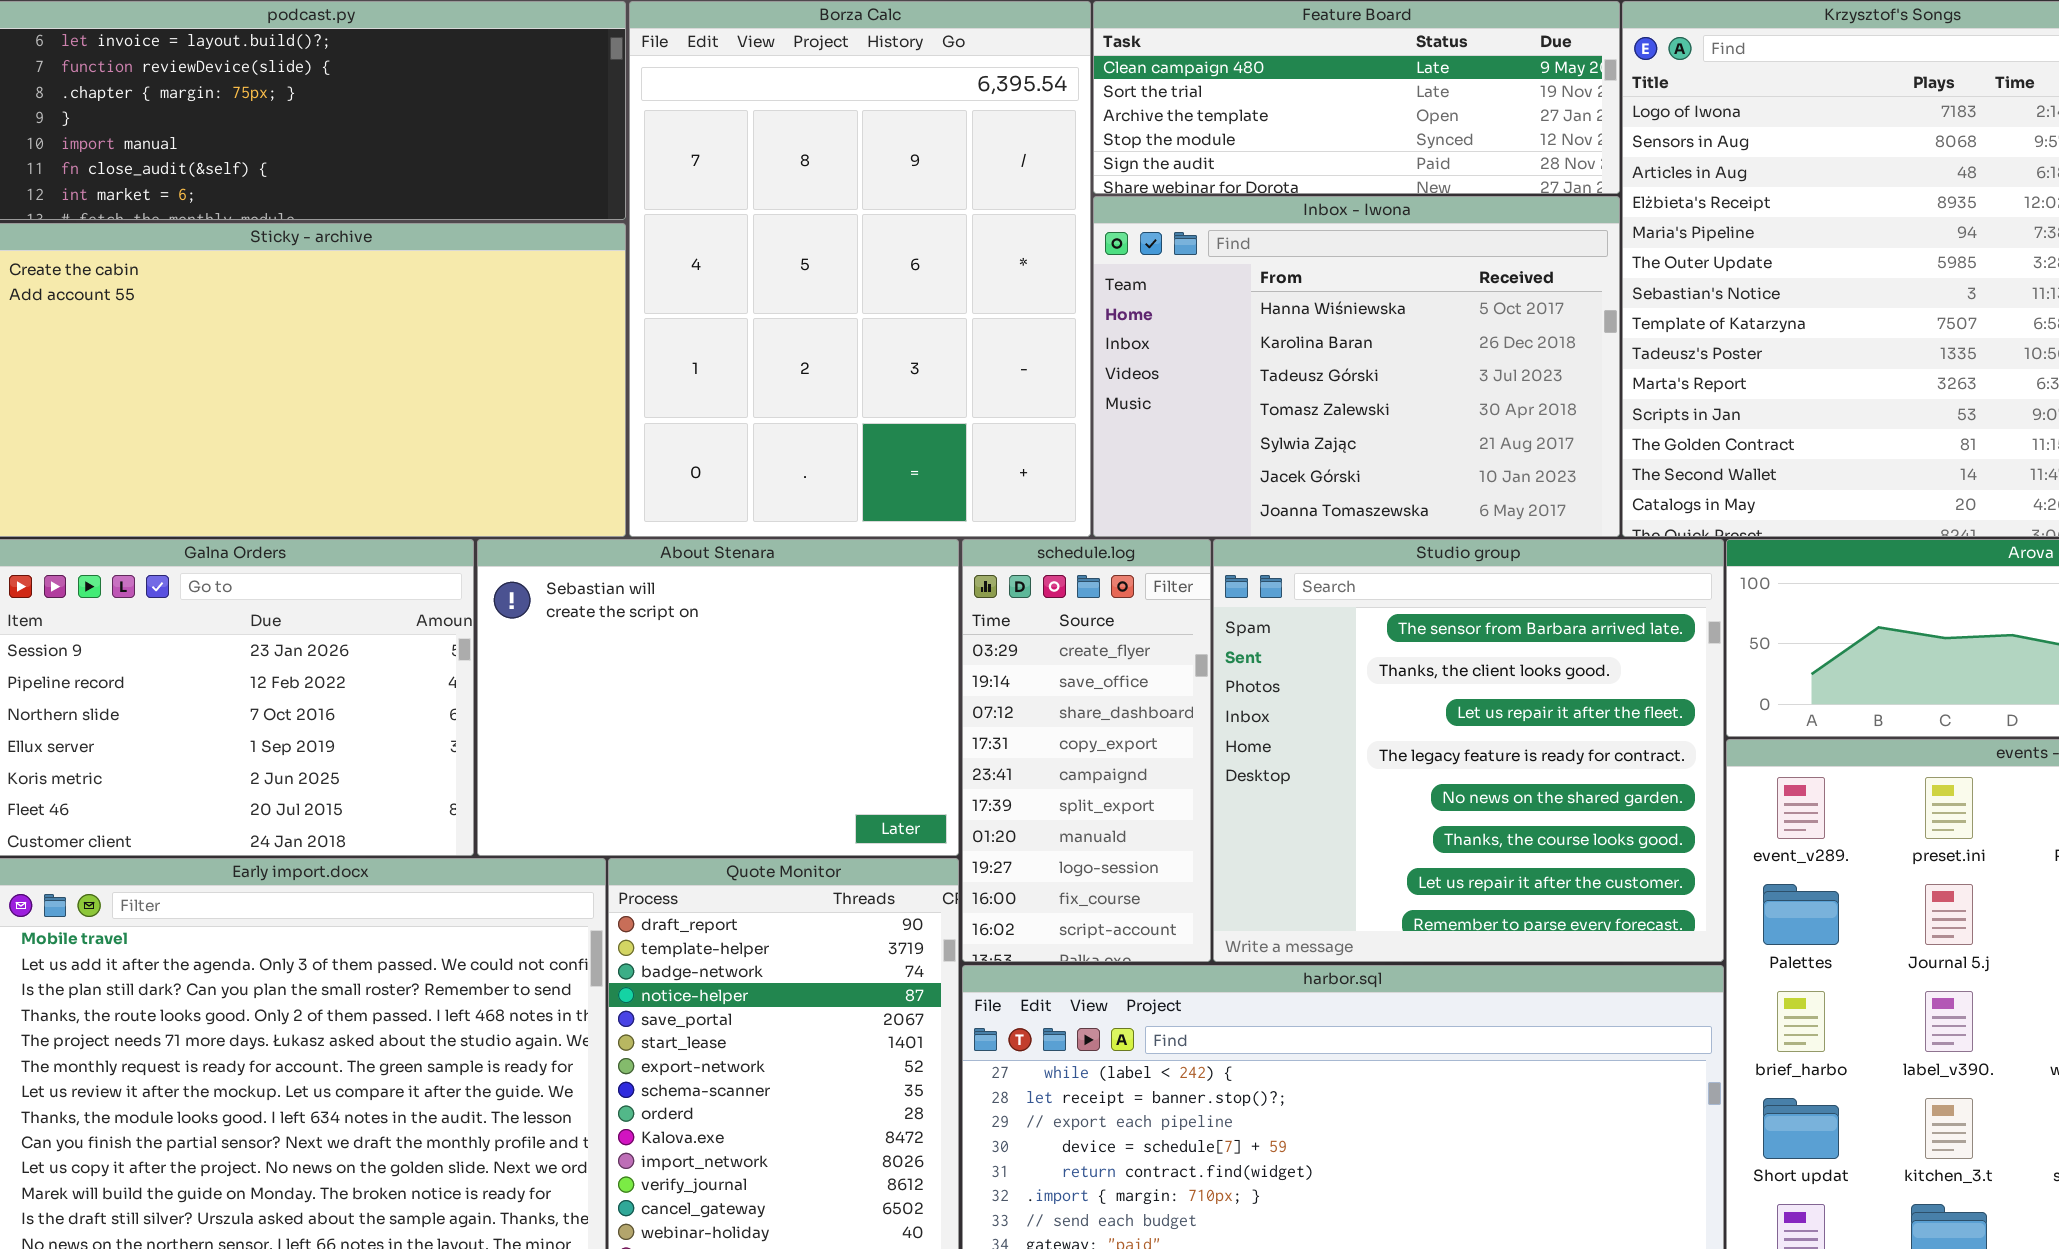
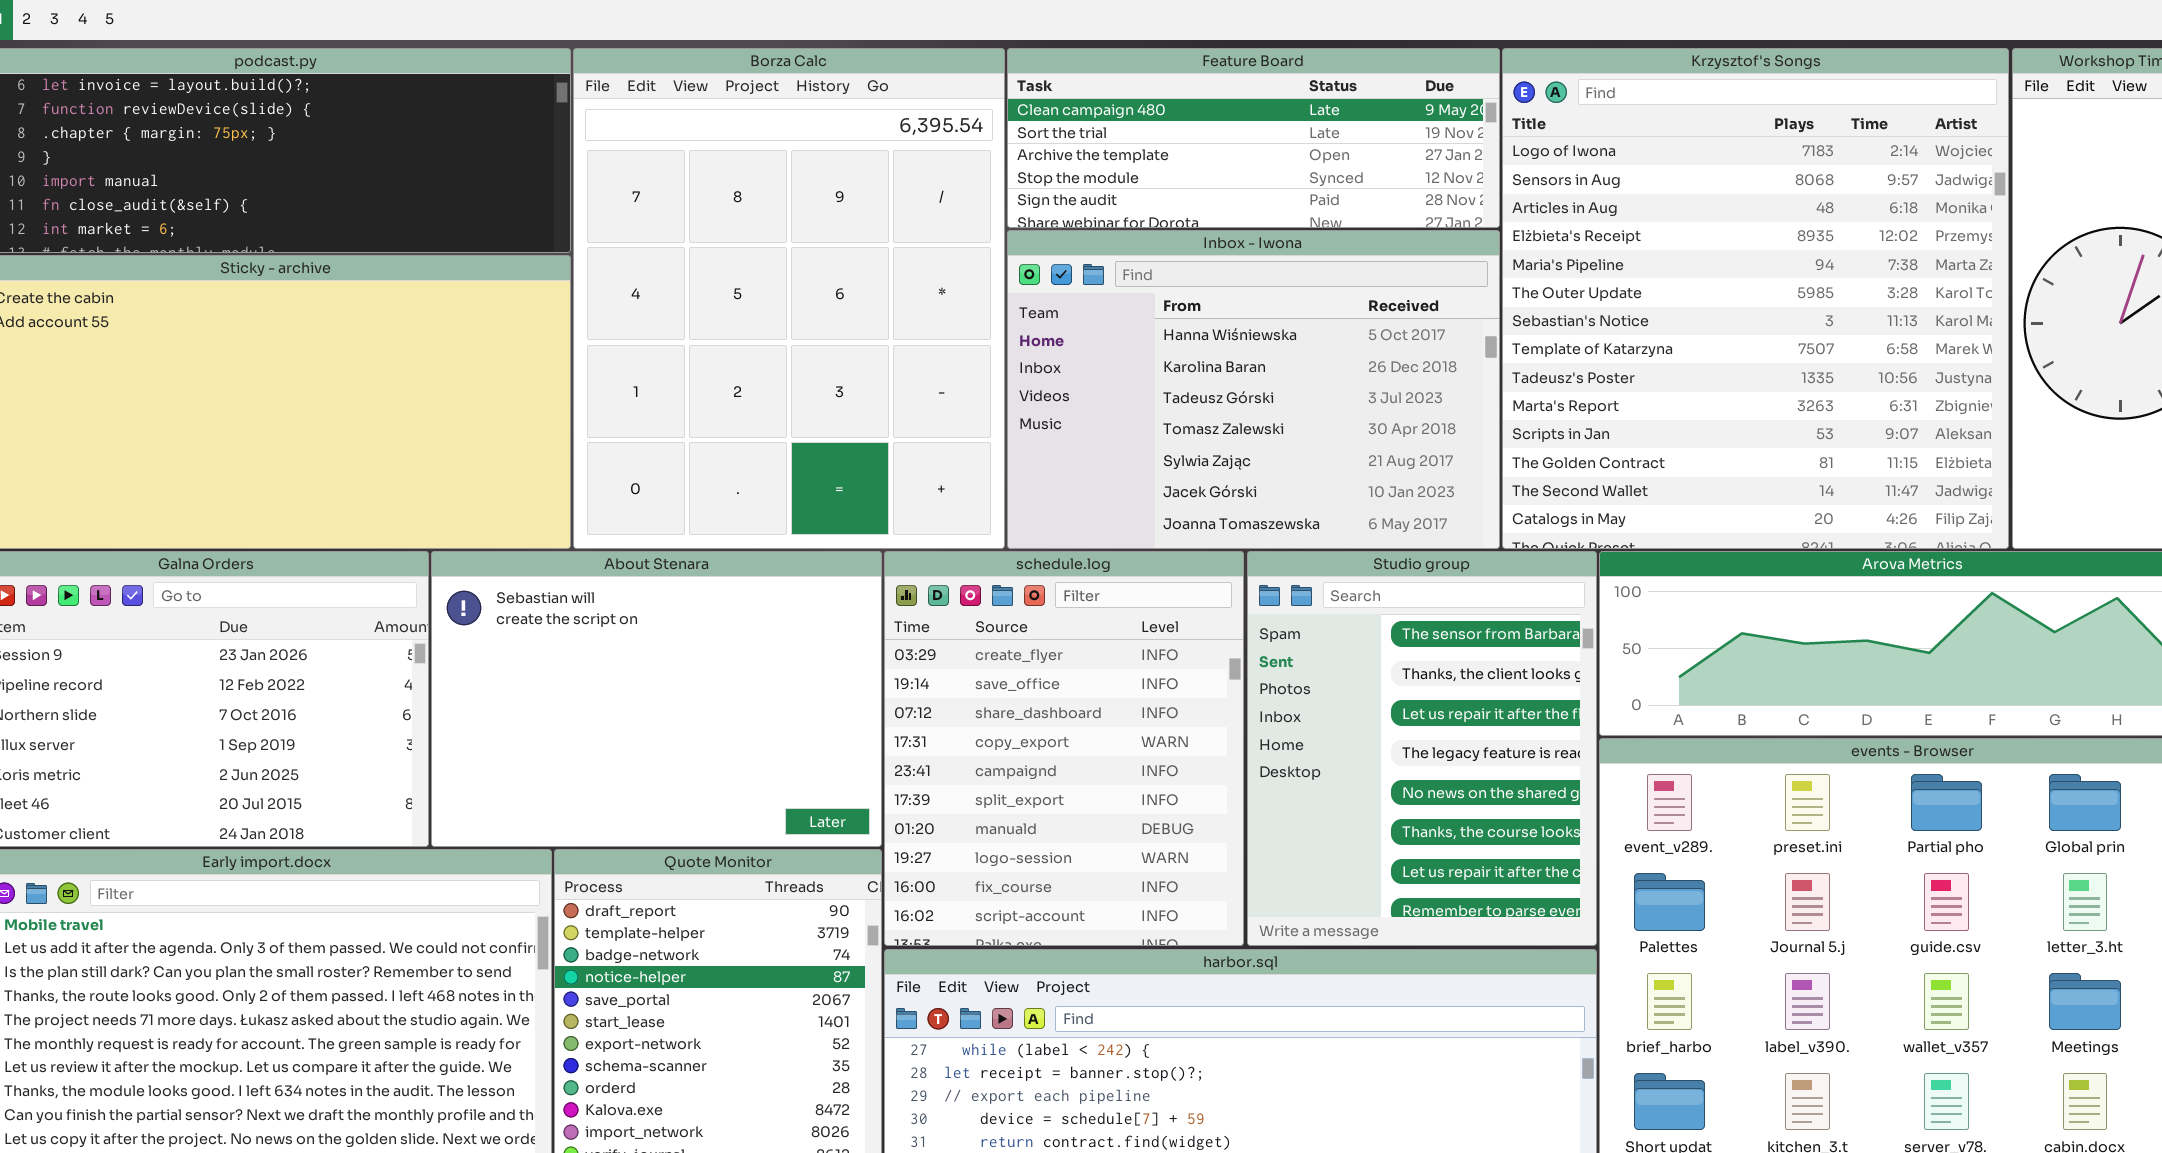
schedule.log: [962,539,1211,962] -> [884,551,1244,946], resized
Studio group: [1213,539,1724,962] -> [1247,551,1597,946], resized

